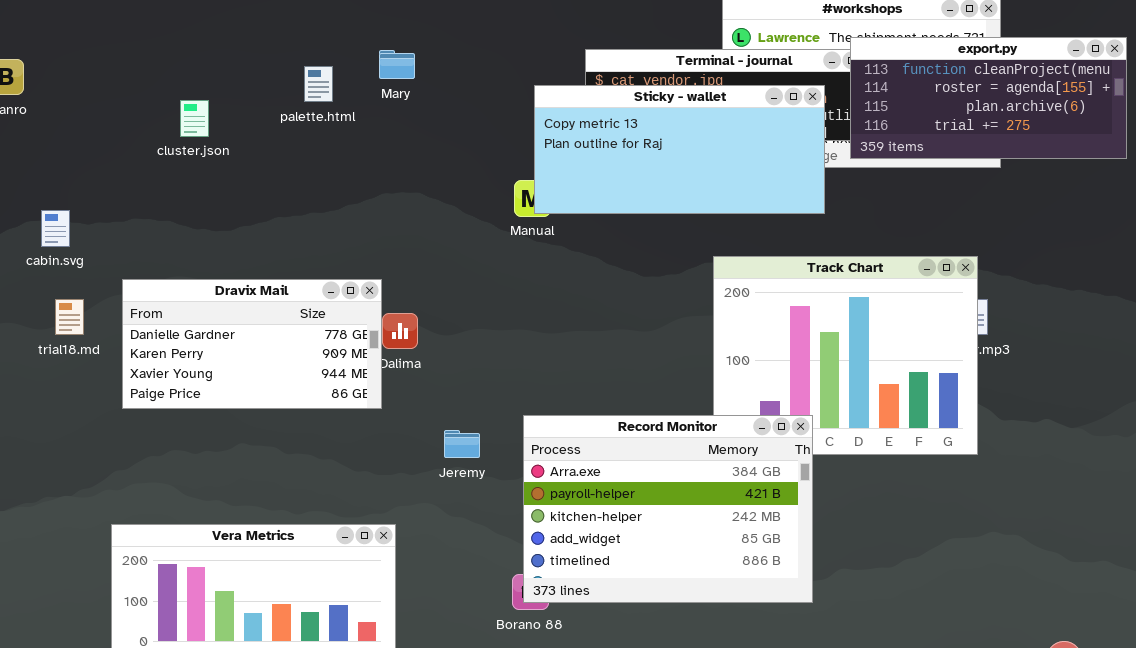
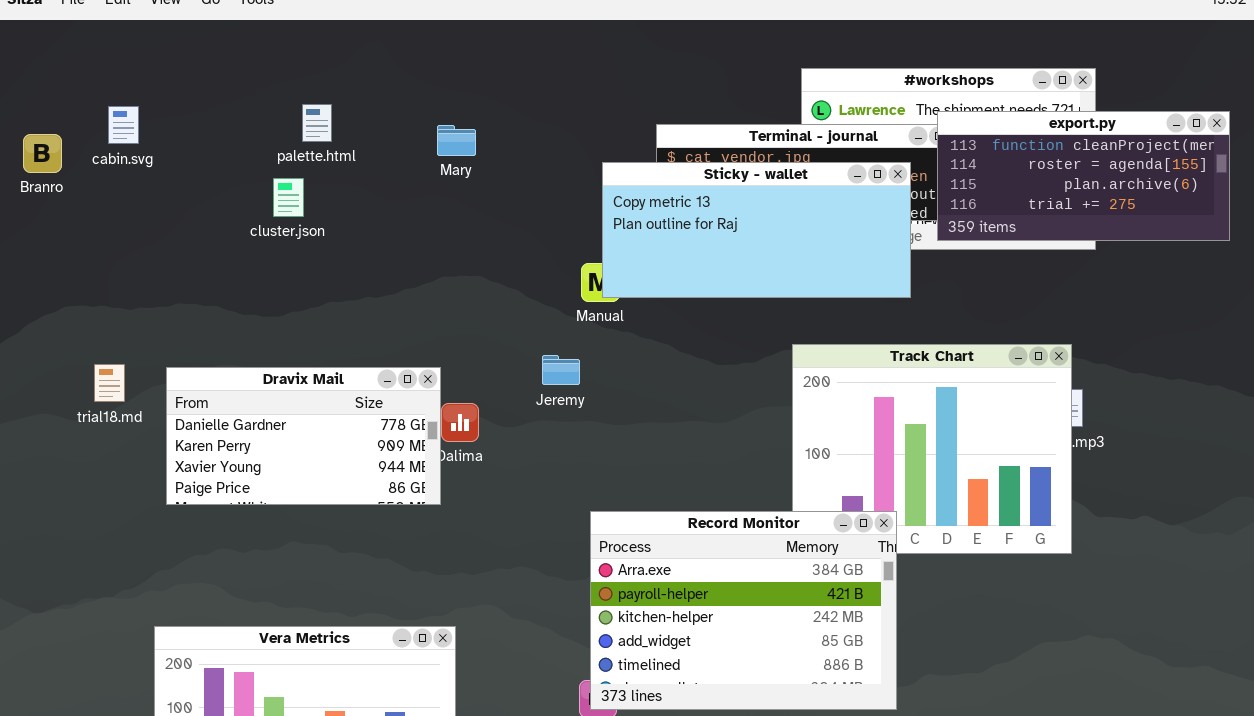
palette.html: [304,66,333,102] -> [302,104,332,142], moved
cluster.json: [180,100,209,137] -> [273,178,304,217], moved
cabin.svg: [41,210,70,247] -> [108,106,139,144], moved
trial18.md: [55,299,84,335] -> [94,364,125,402], moved
Jeremy: [444,430,480,458] -> [542,355,580,385], moved

